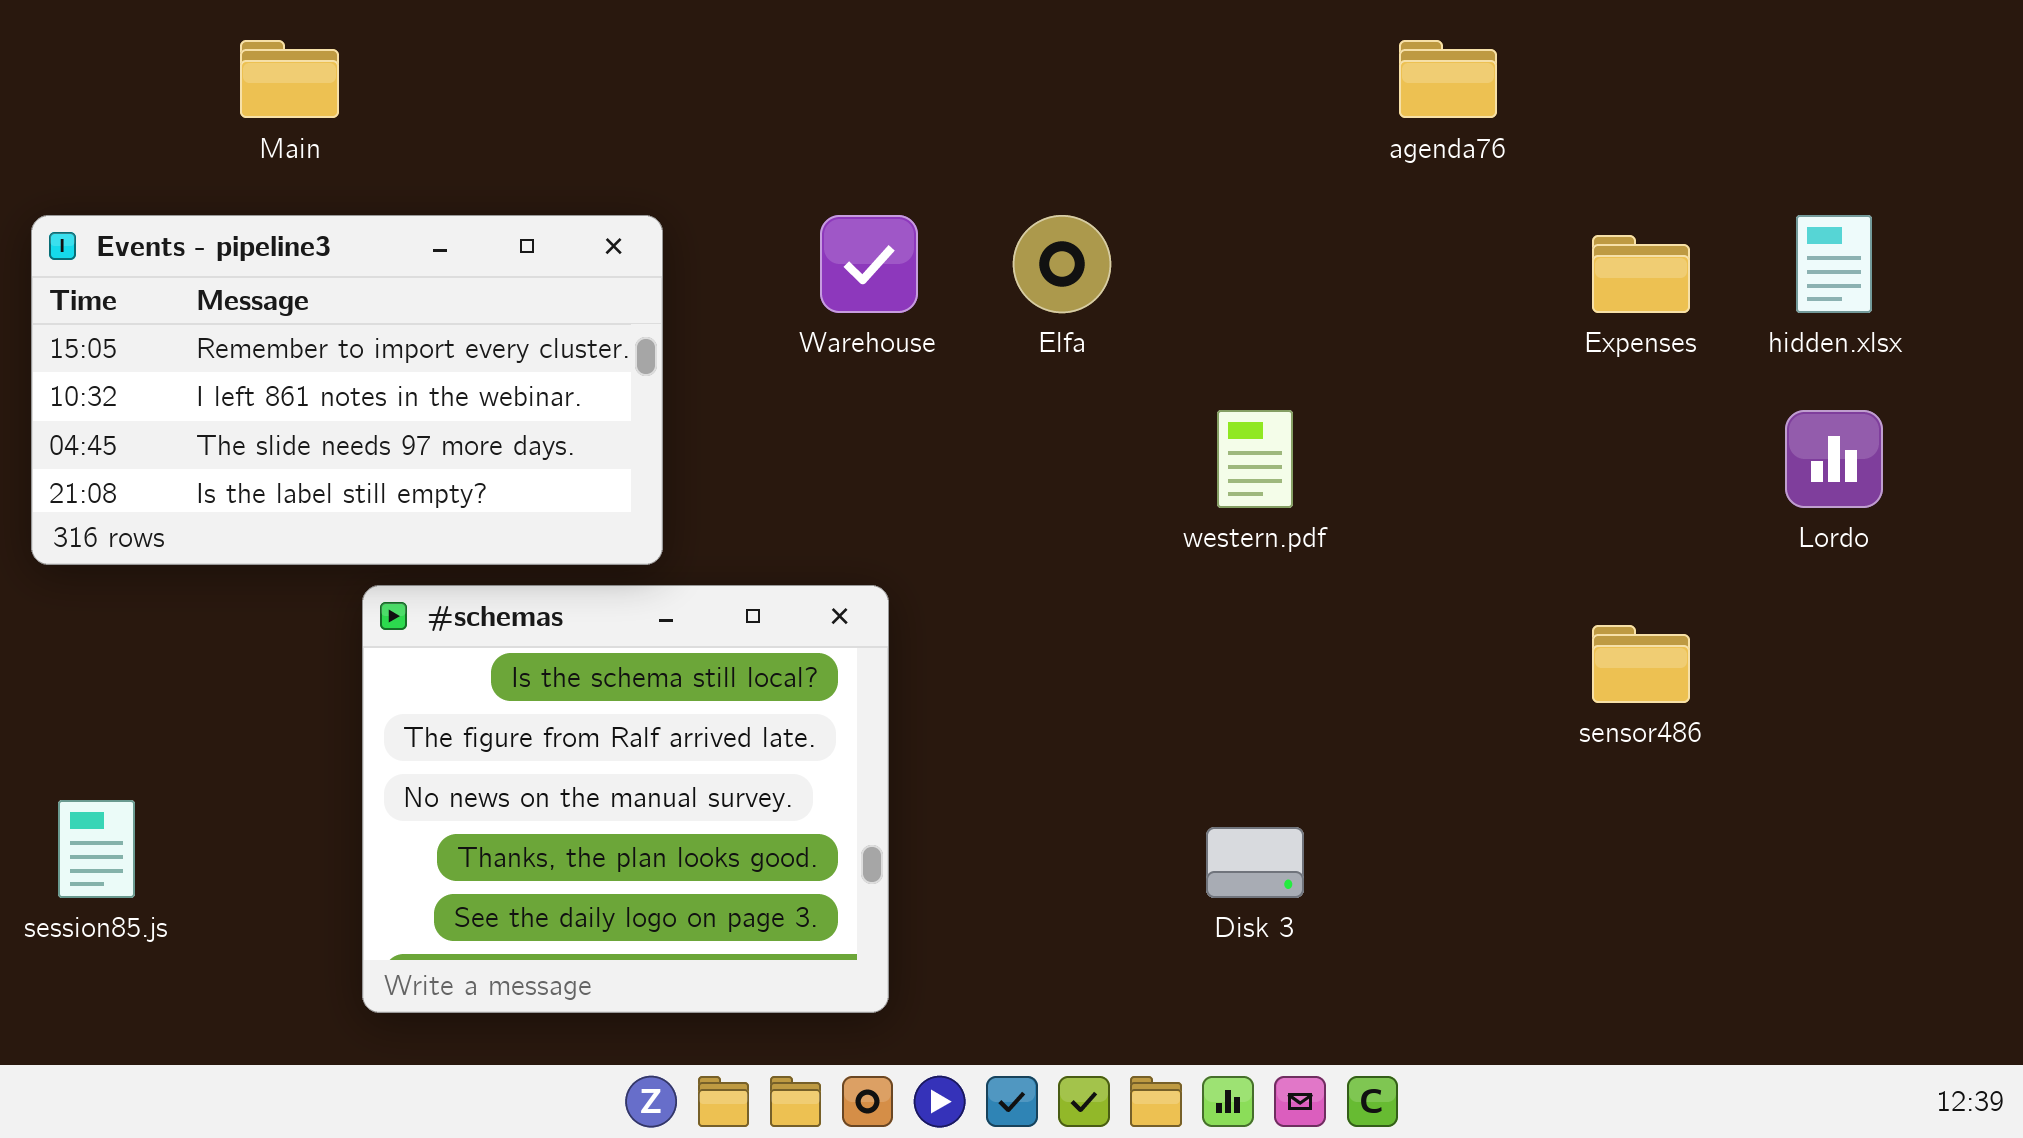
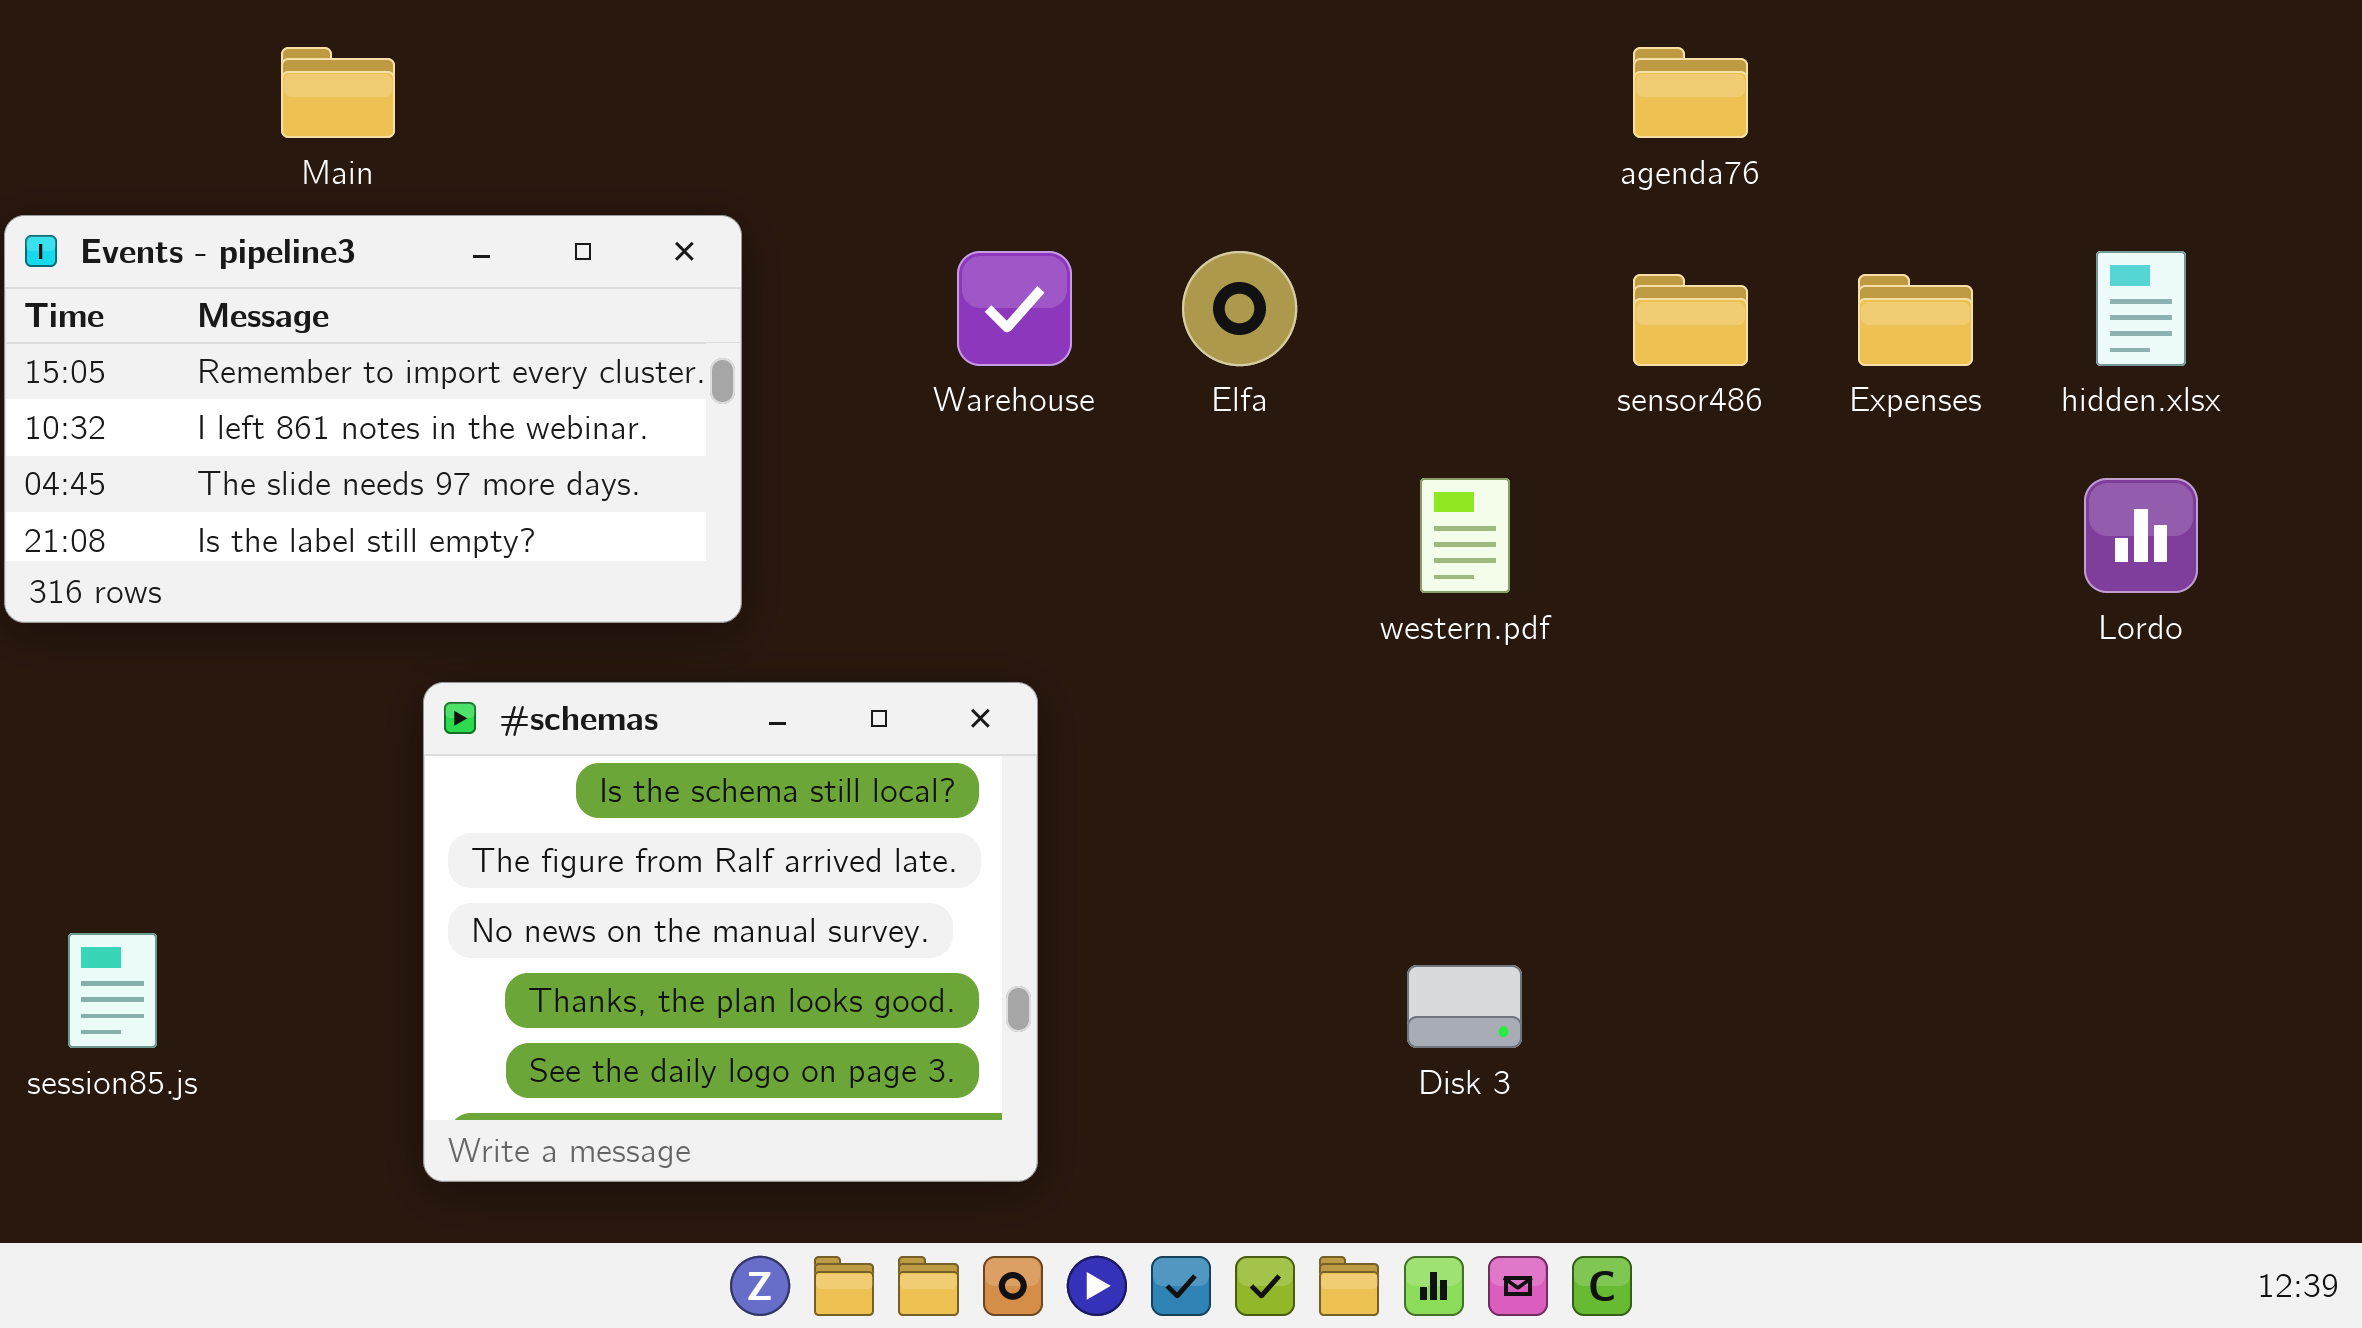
Events - pipeline3: [31,215,663,565] -> [4,215,742,623], moved
sensor486: [1592,625,1690,703] -> [1633,274,1748,366], moved

